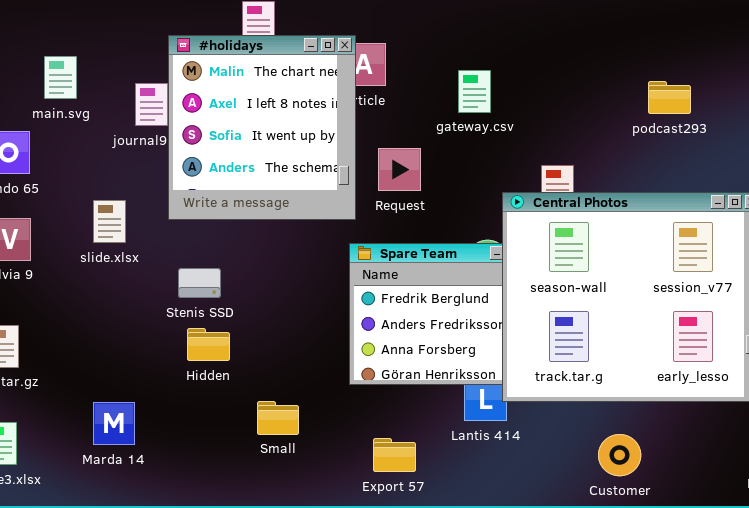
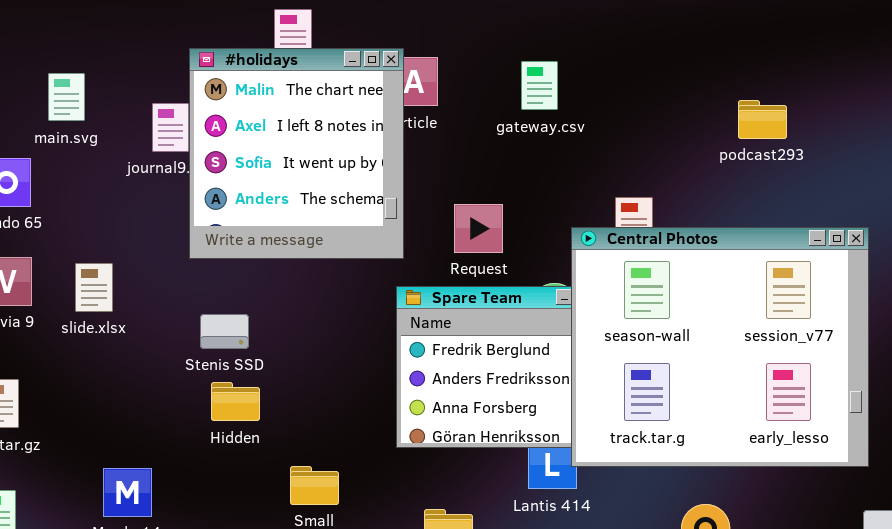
gateway.csv: [458,70,491,113] -> [521,61,558,110], moved
Request: [378,148,421,191] -> [454,204,503,253], moved
slide.xlsx: [93,200,126,243] -> [75,263,113,312], moved

